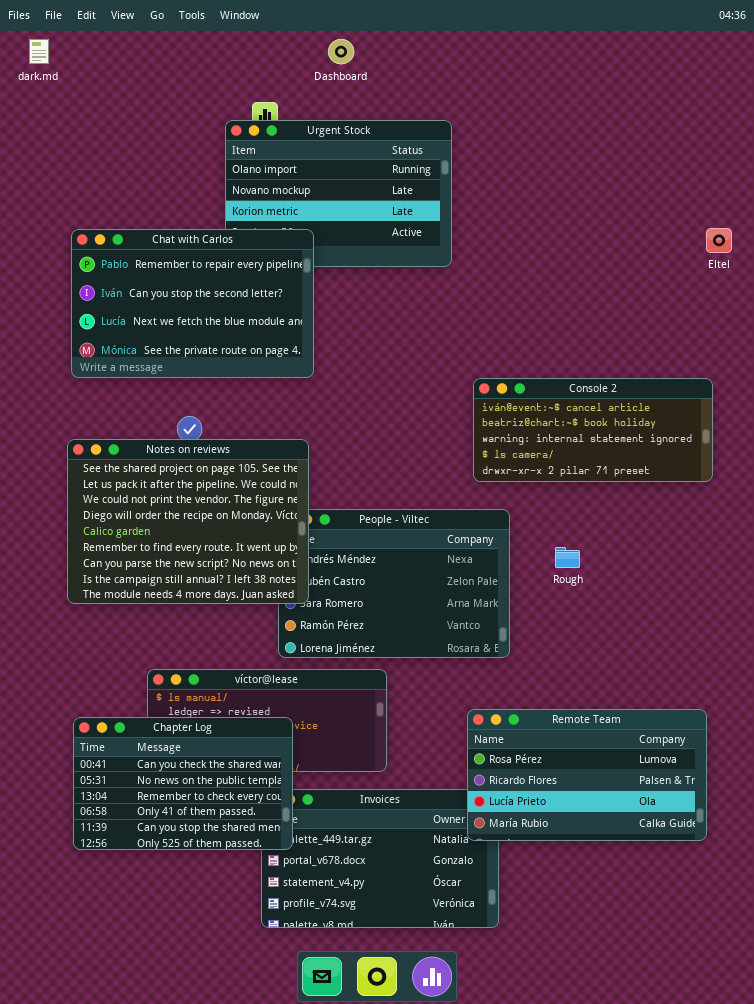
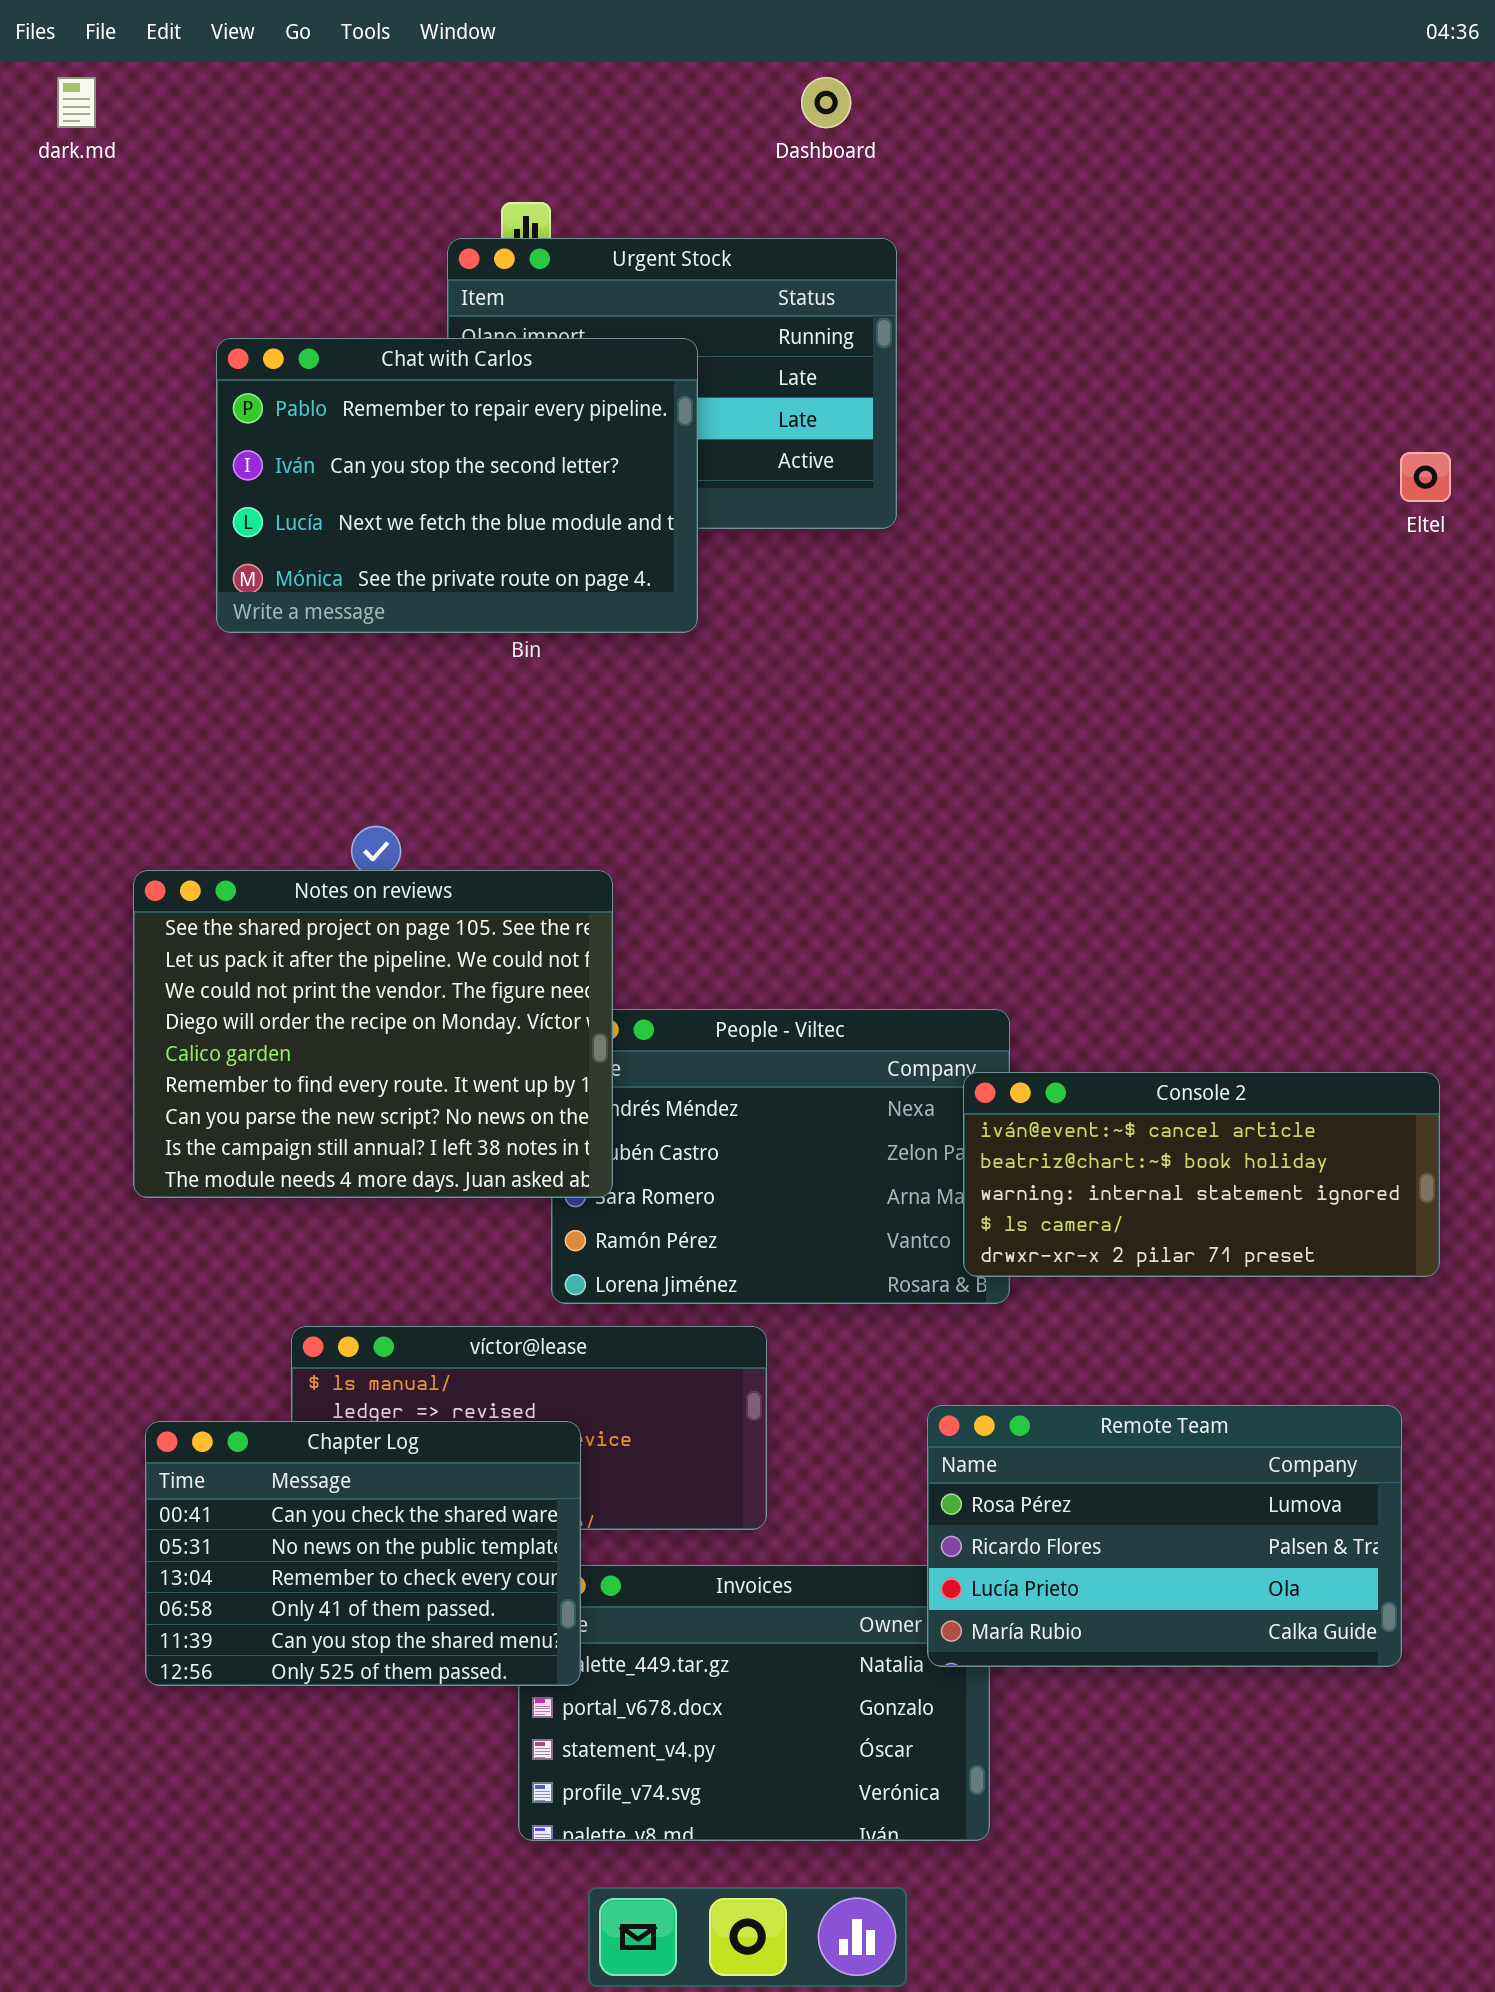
Dashboard: [328,39,354,64] -> [801,77,851,128], moved
Chat with Carlos: [71,229,314,378] -> [216,338,698,633], moved
Console 2: [473,378,713,482] -> [963,1072,1440,1277], moved

